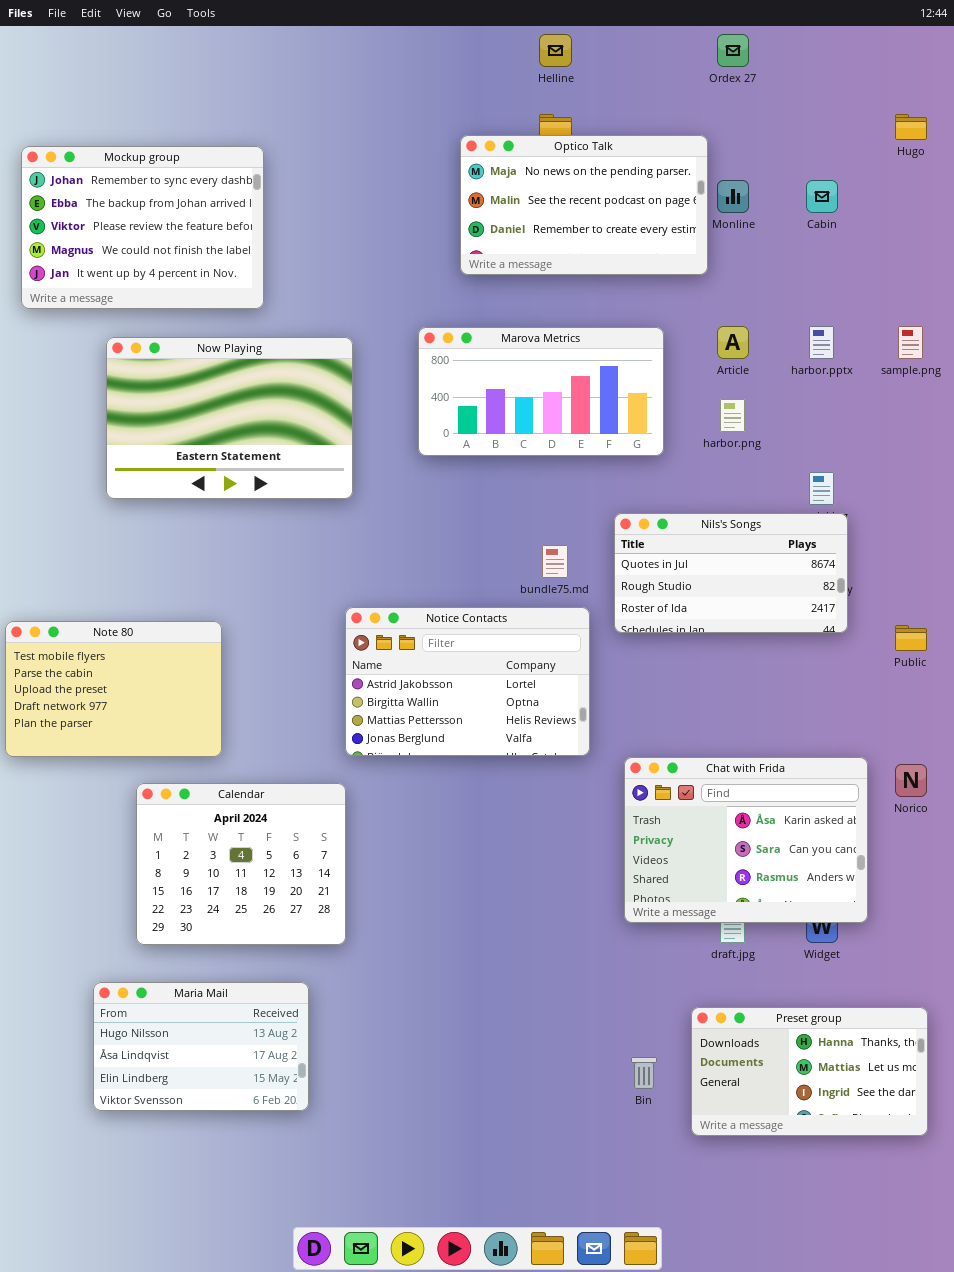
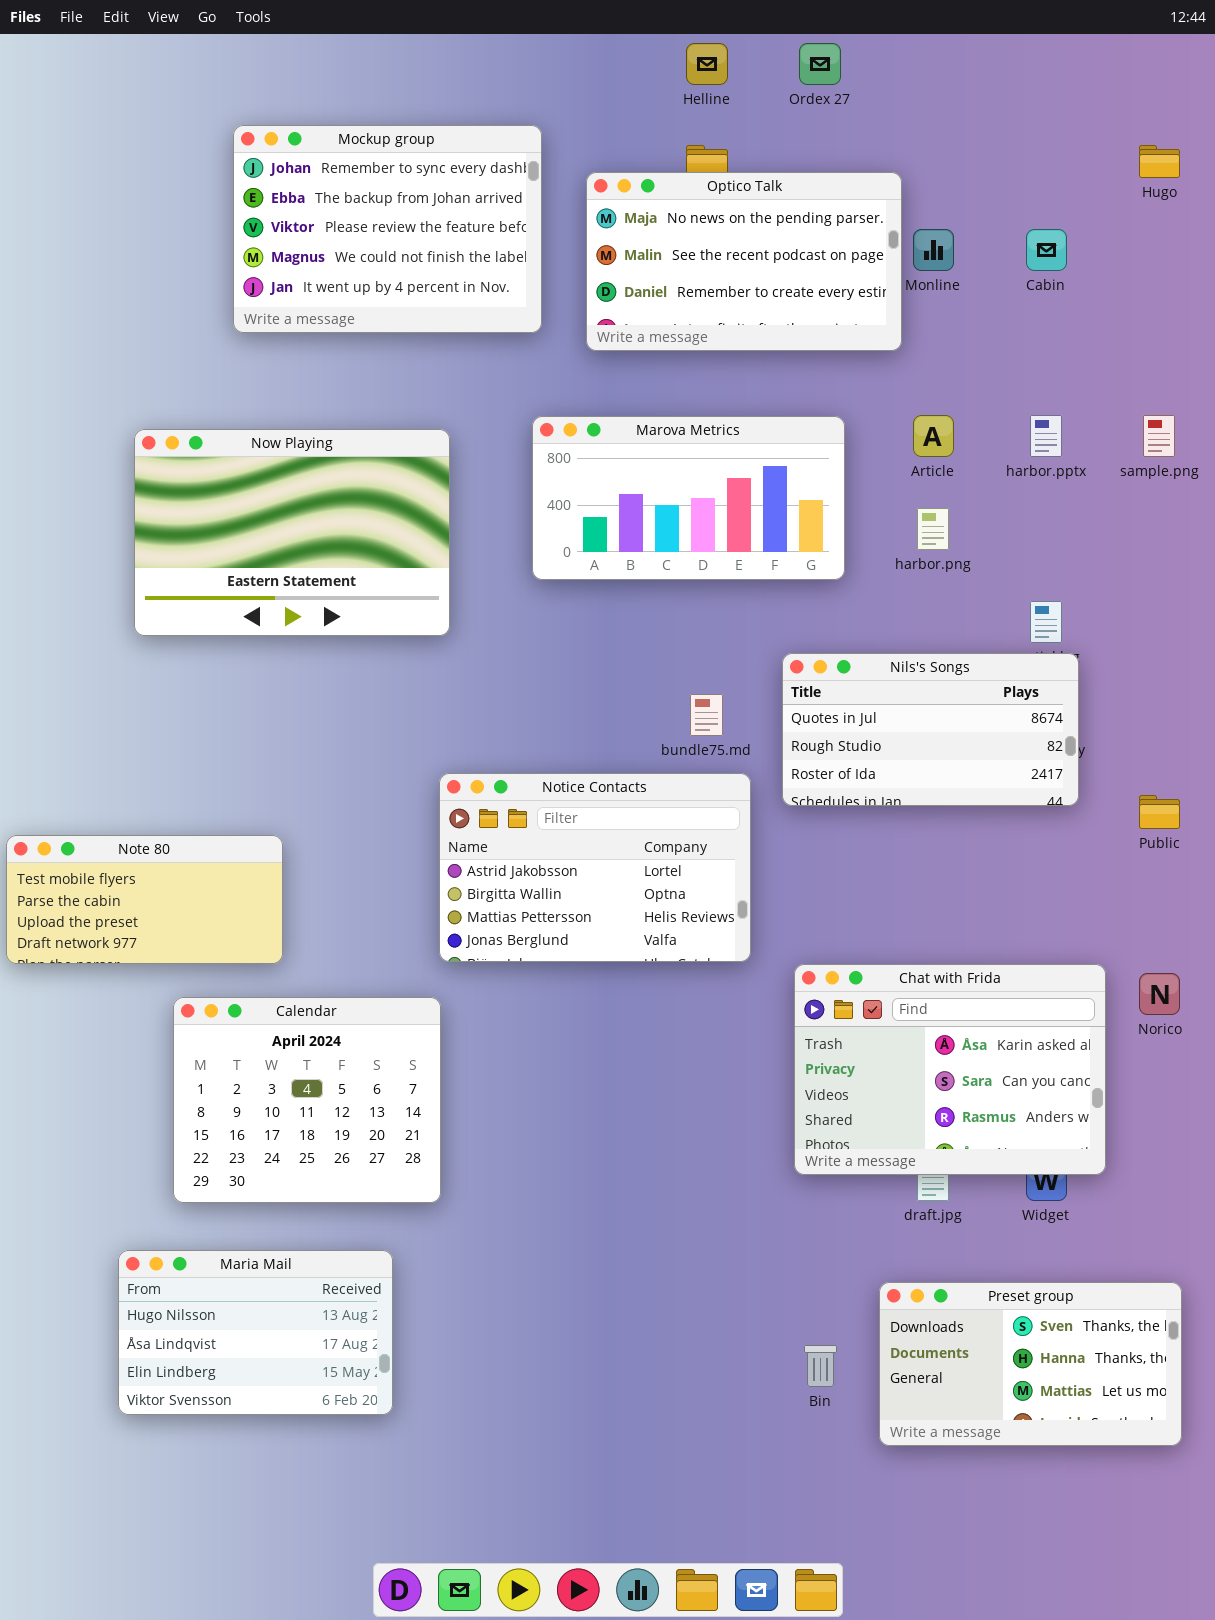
Ordex 27: [717,34,749,67] -> [799,43,841,85], moved
Mockup group: [21,146,264,309] -> [233,125,542,333], moved
Note 80: [5,621,222,757] -> [6,835,283,964], resized
Preset group: [691,1007,928,1136] -> [879,1282,1182,1446], scrolled up 1 row

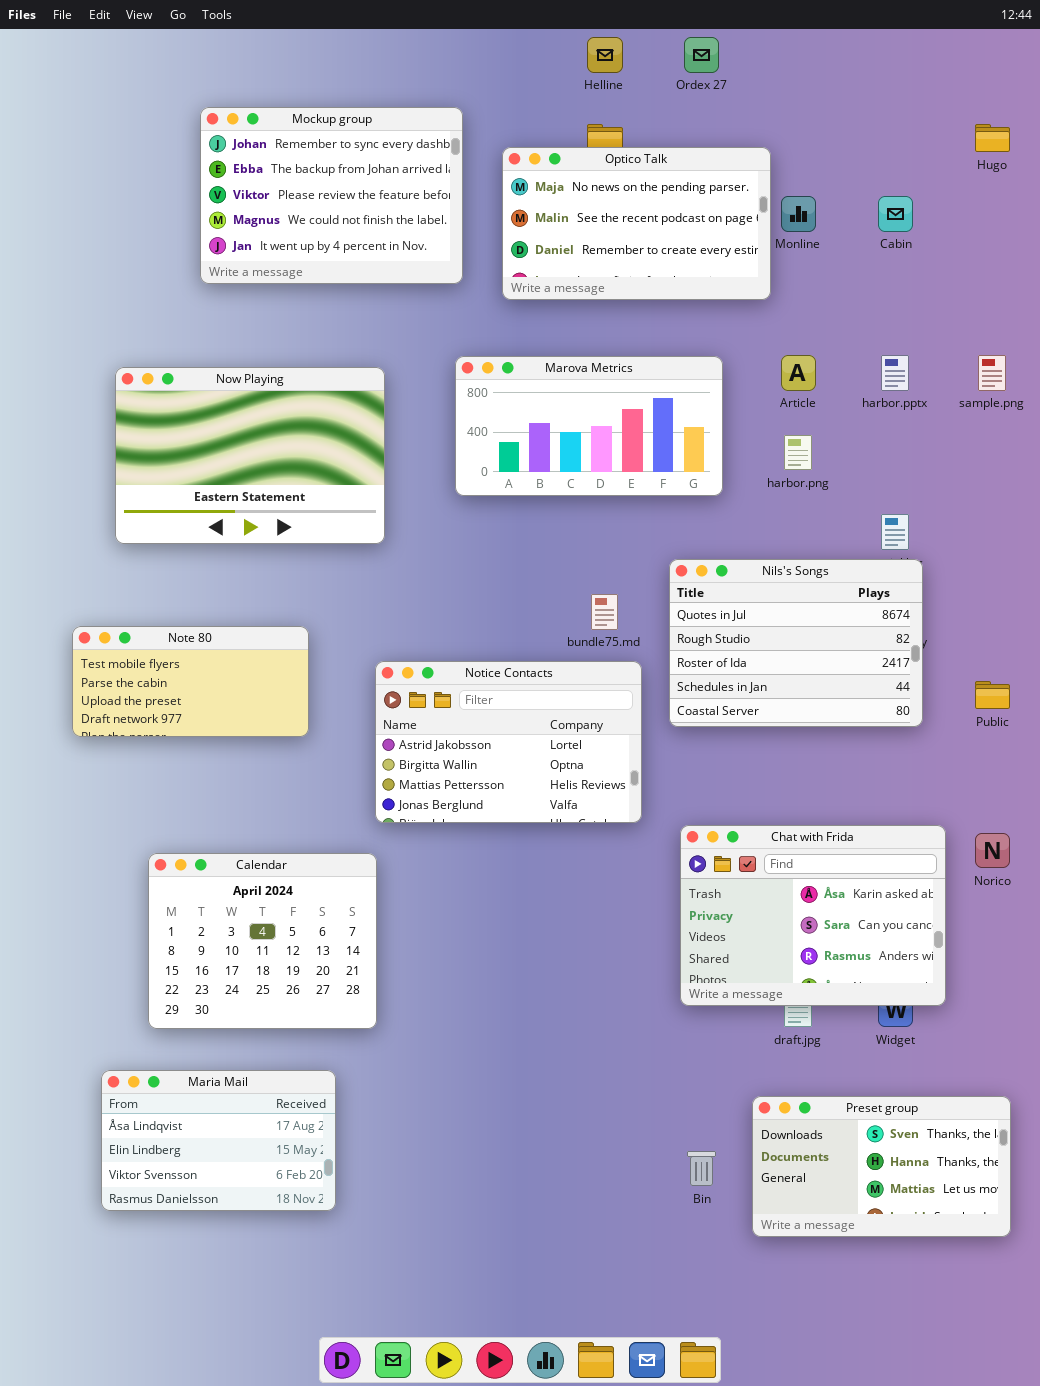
Nils's Songs: [782,653,1079,806] -> [669,559,923,727], resized
Note 80: [6,835,283,964] -> [72,626,309,737], moved
Maria Mail: [118,1250,393,1415] -> [101,1070,336,1211], scrolled down 1 row

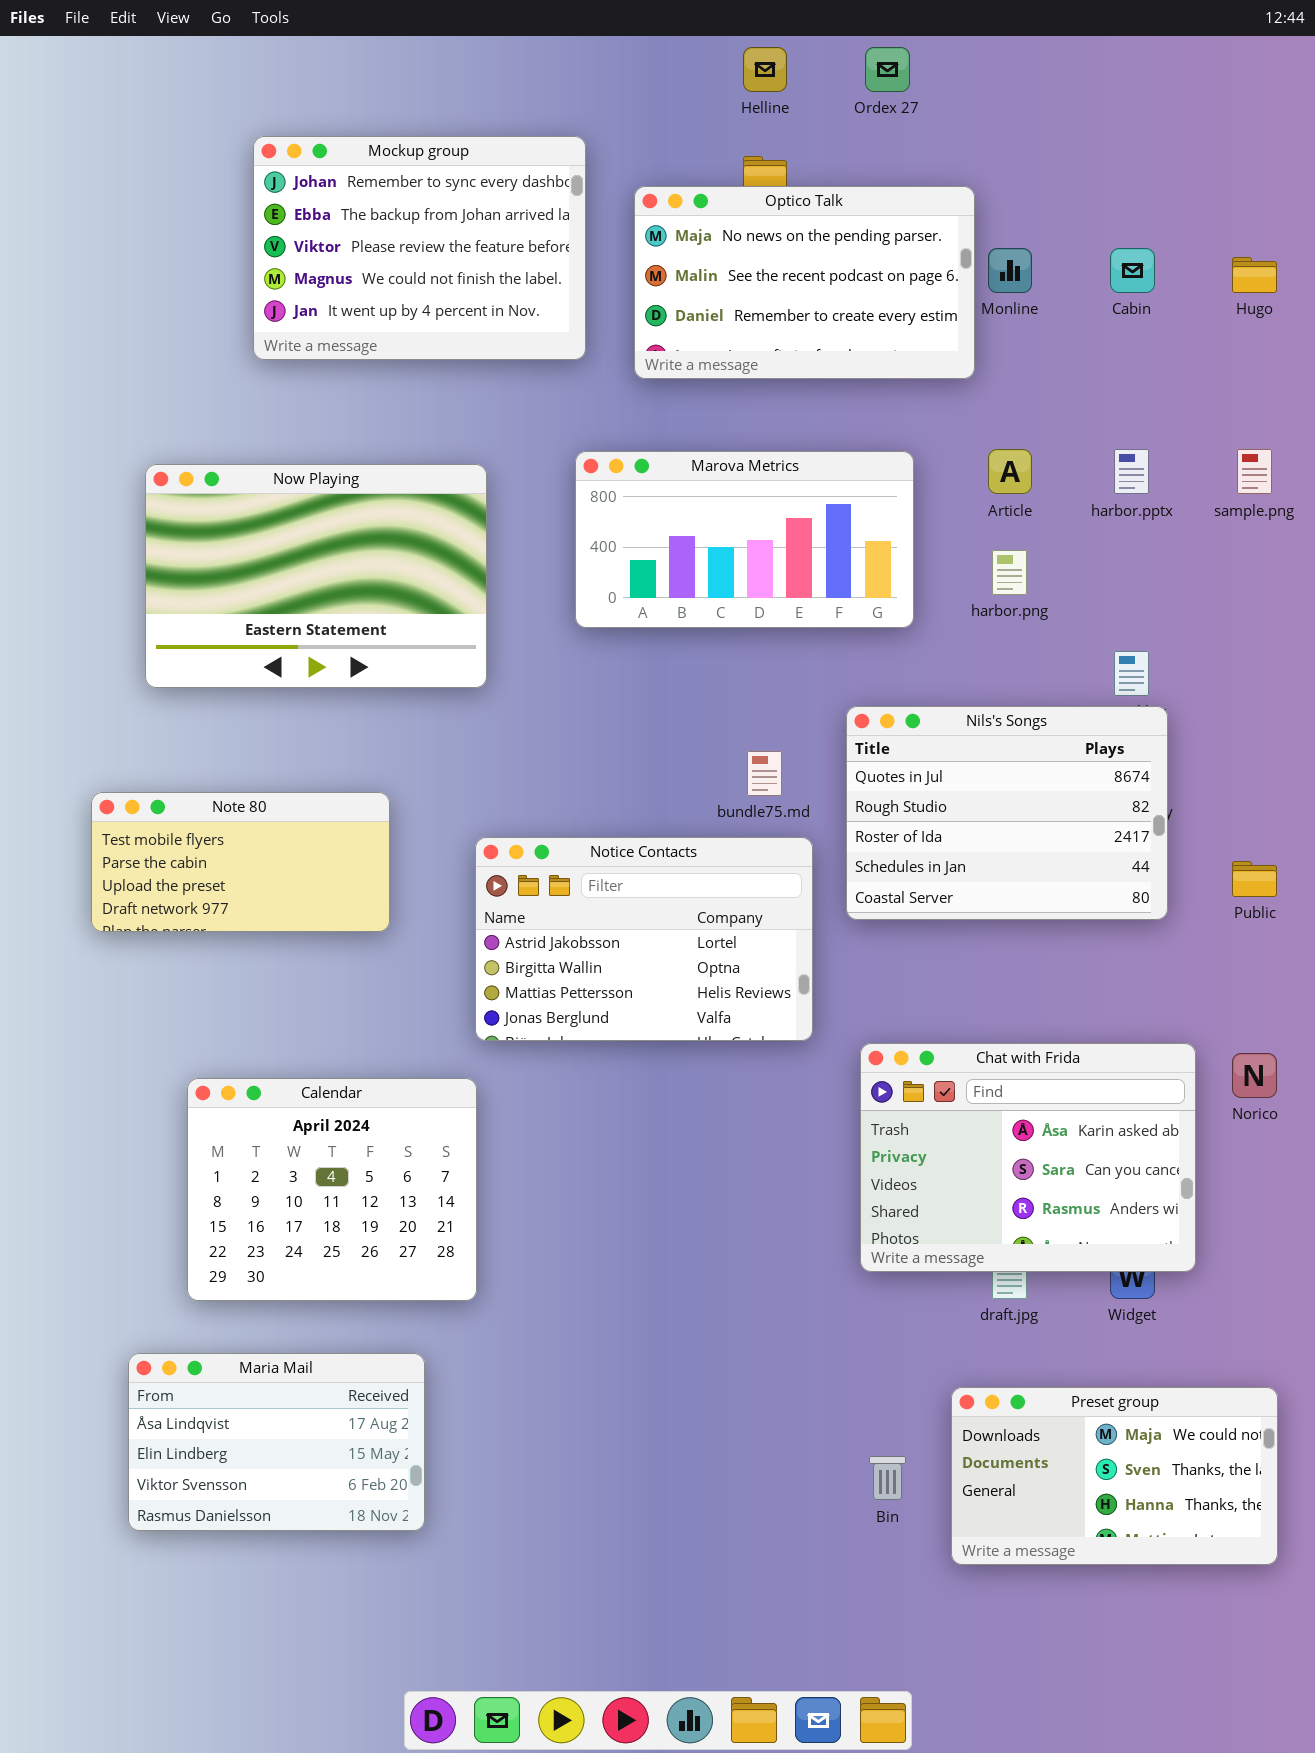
Hugo: [975,124,1010,152] -> [1232,257,1277,293], moved
Preset group: [752,1096,1011,1237] -> [951,1387,1278,1565], scrolled up 1 row

